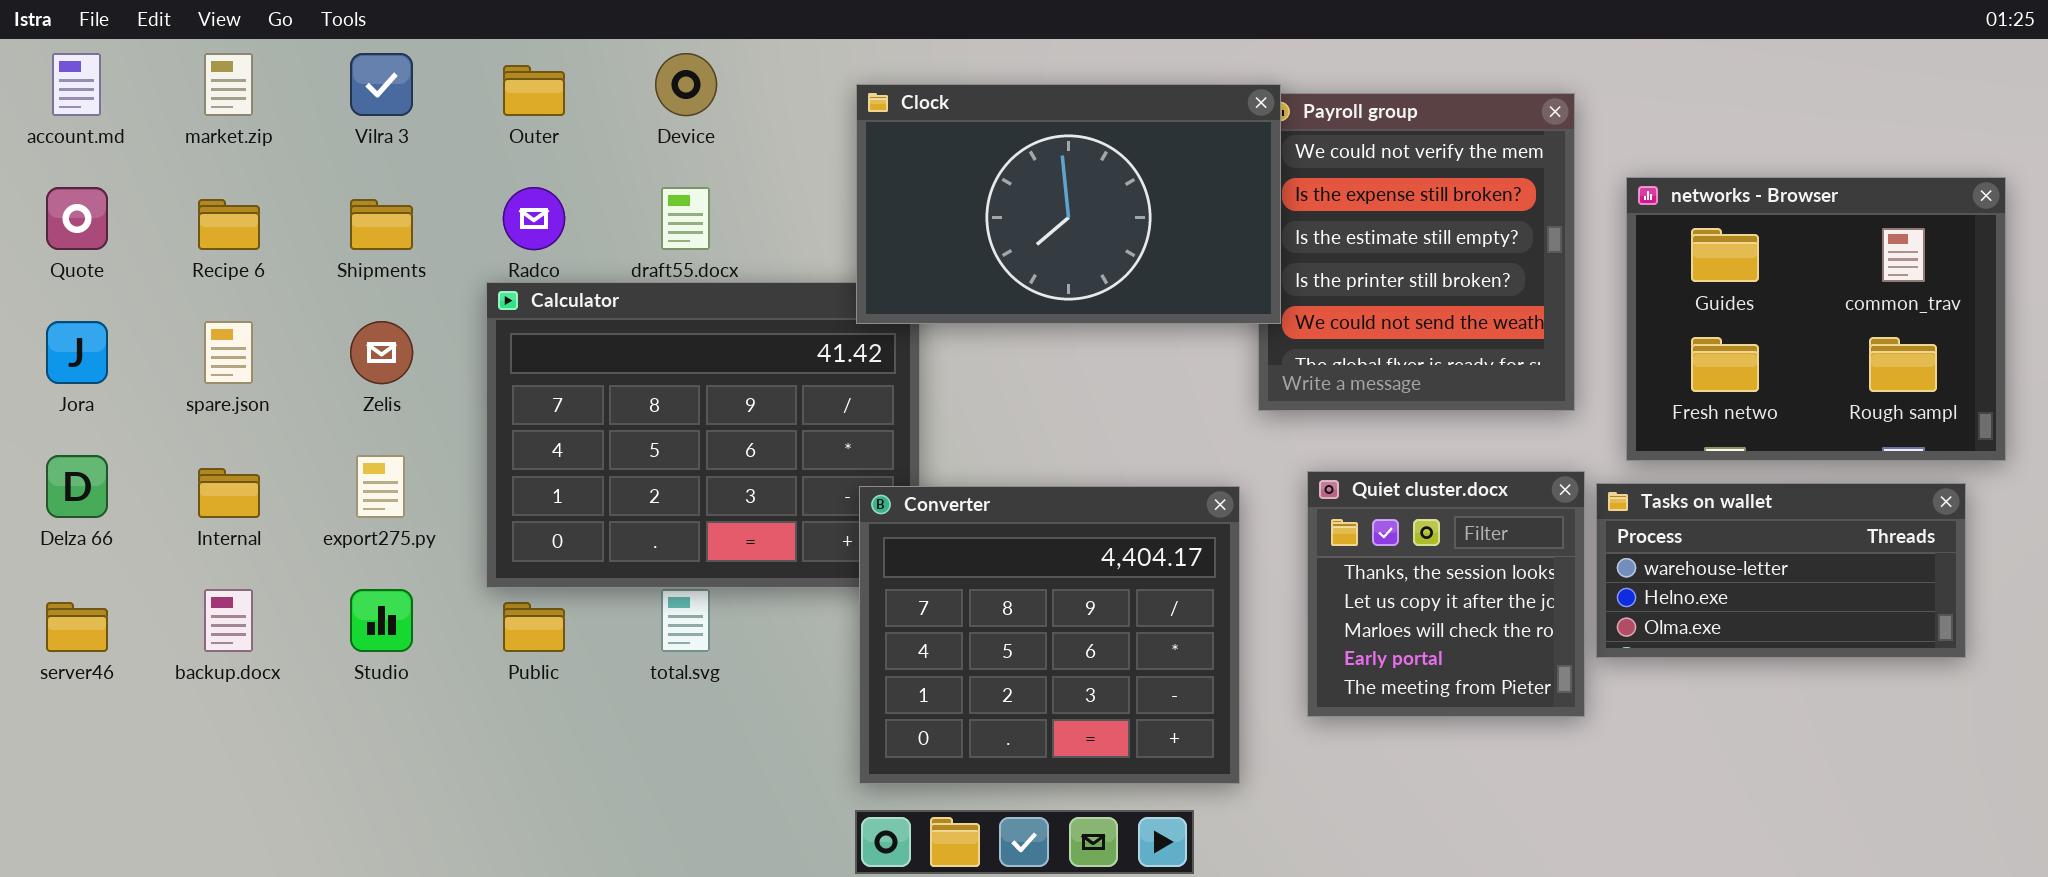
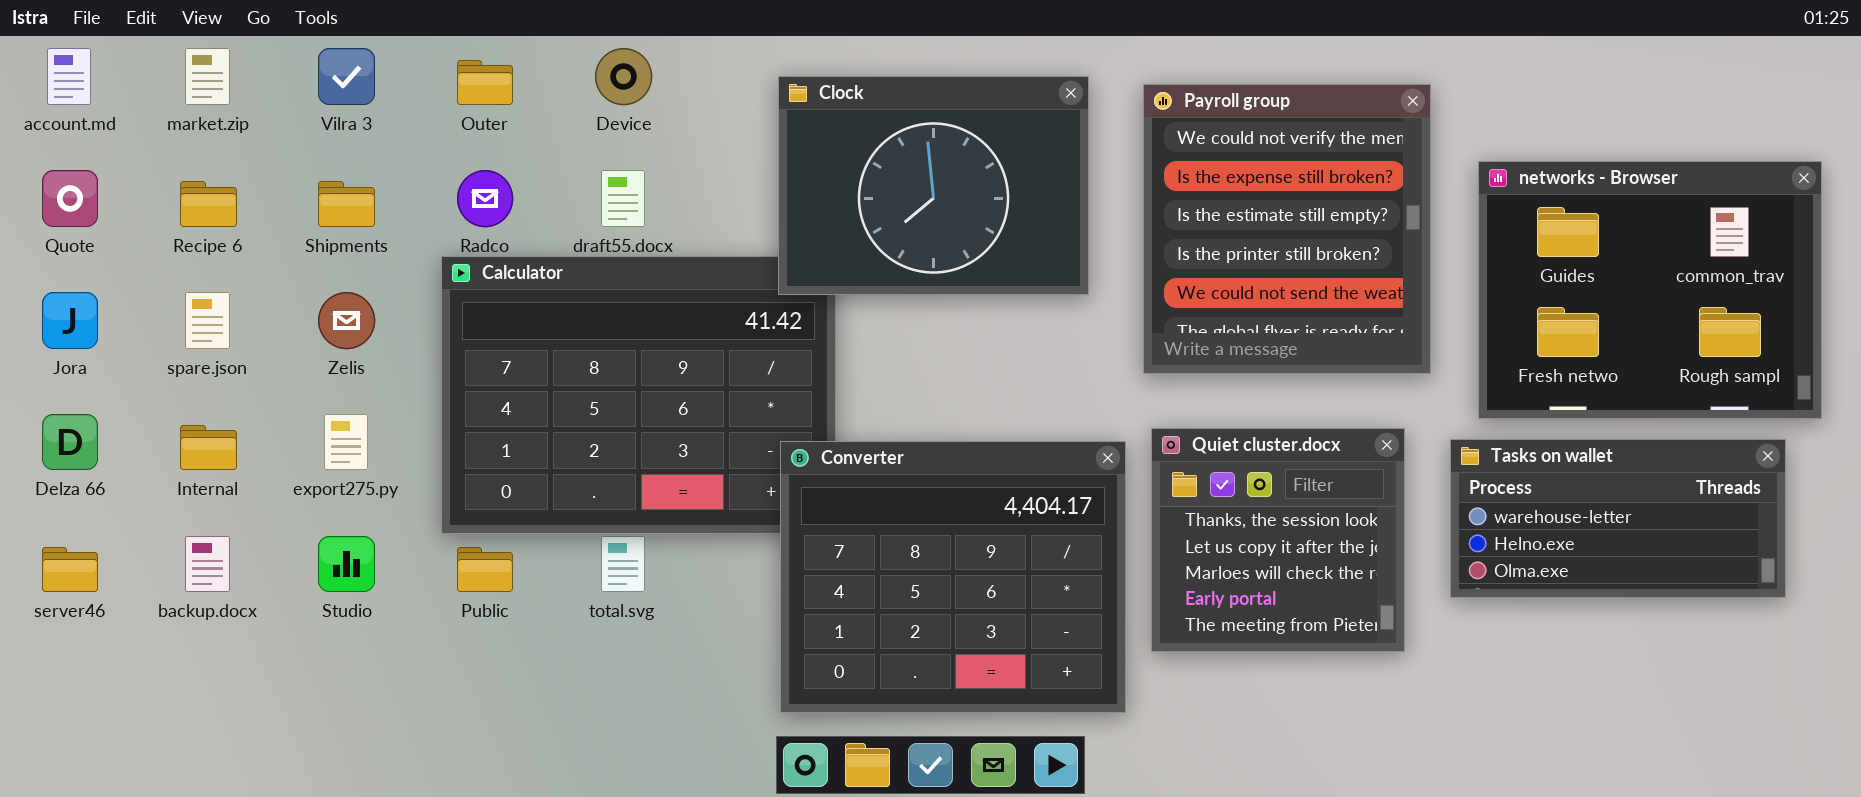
Clock: [856,84,1281,324] -> [778,76,1089,295], resized
Quiet cluster.docx: [1307,471,1585,717] -> [1151,428,1405,652], moved

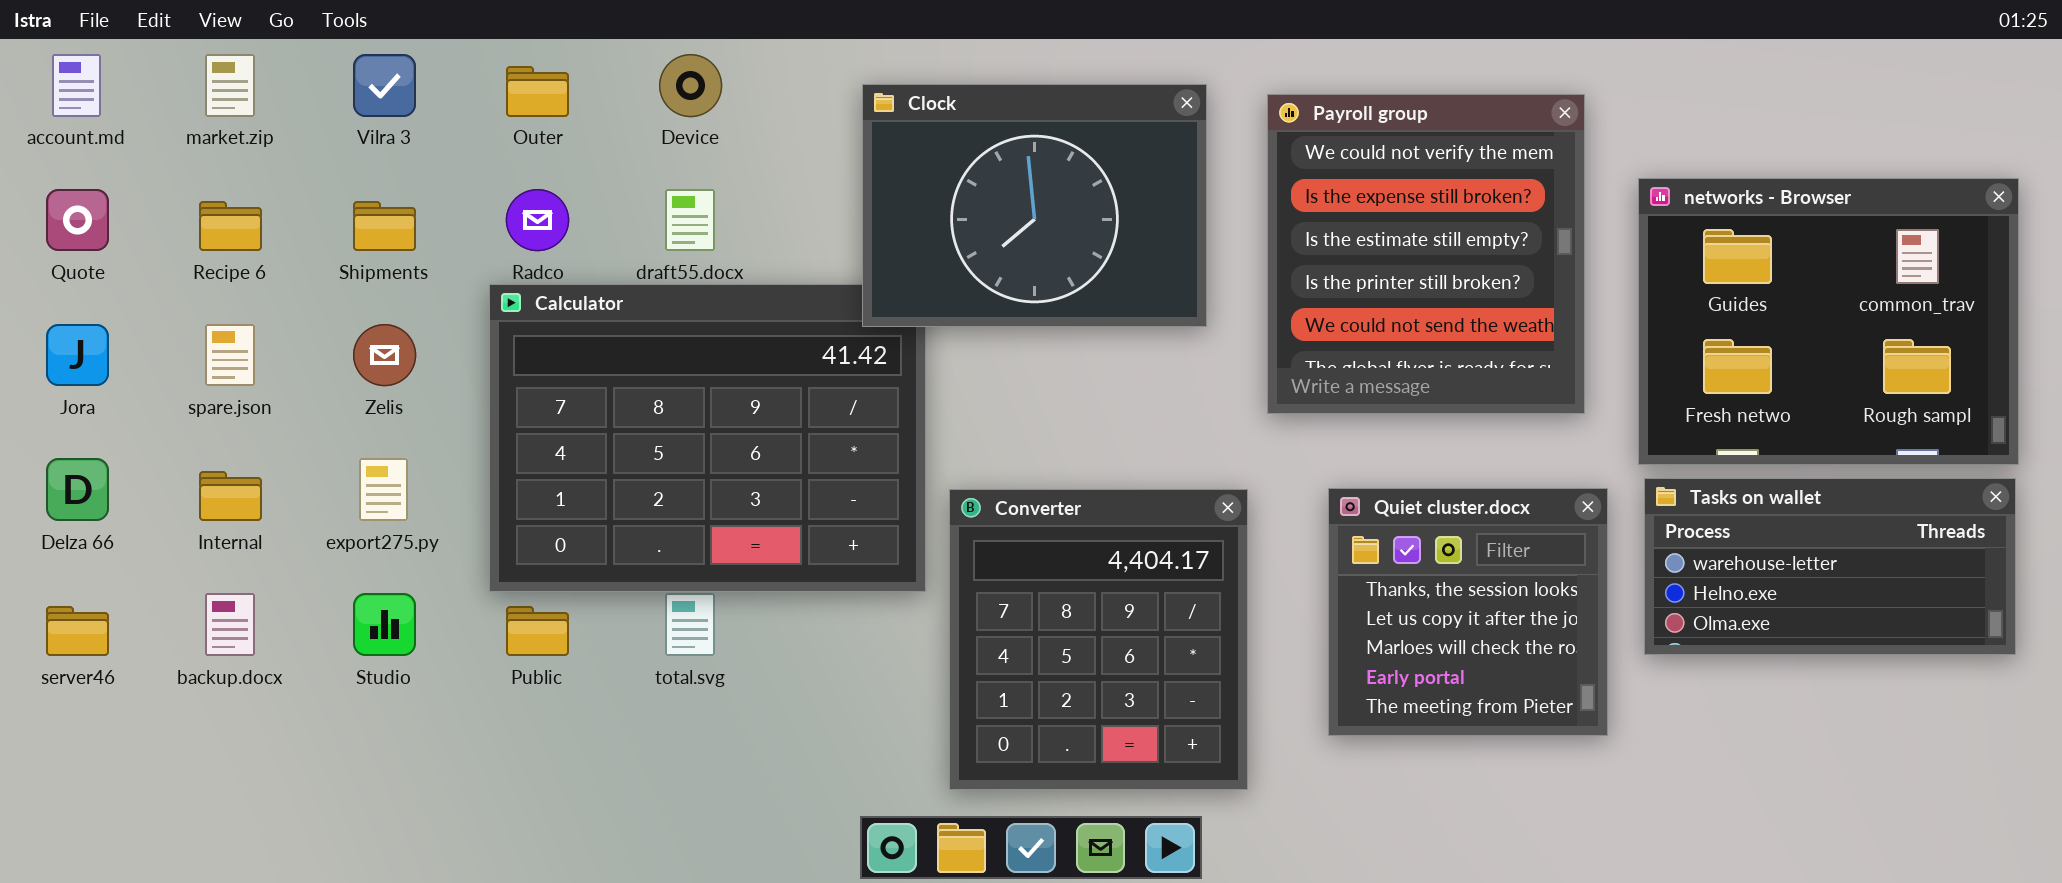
Quiet cluster.docx: [1151,428,1405,652] -> [1328,488,1608,736], moved
Tasks on wallet: [1450,439,1786,598] -> [1644,478,2016,655], moved
Converter: [780,441,1126,713] -> [949,489,1248,790], resized

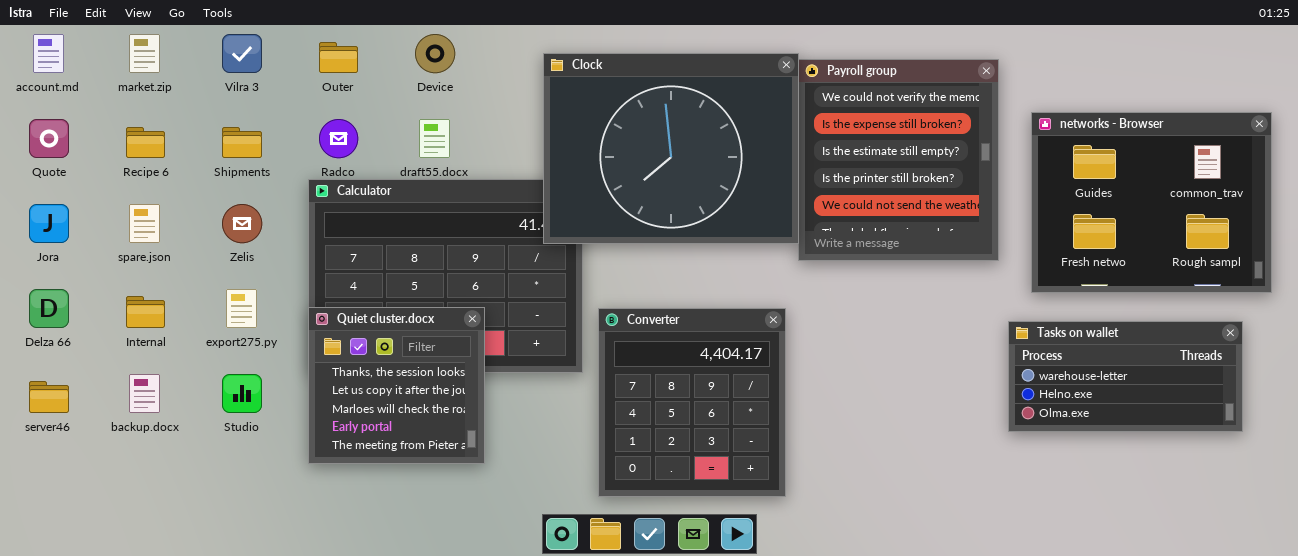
Clock: [862,84,1207,327] -> [543,53,799,244], resized
Tasks on wallet: [1644,478,2016,655] -> [1008,321,1243,432], moved
Quiet cluster.docx: [1328,488,1608,736] -> [308,307,485,464], moved

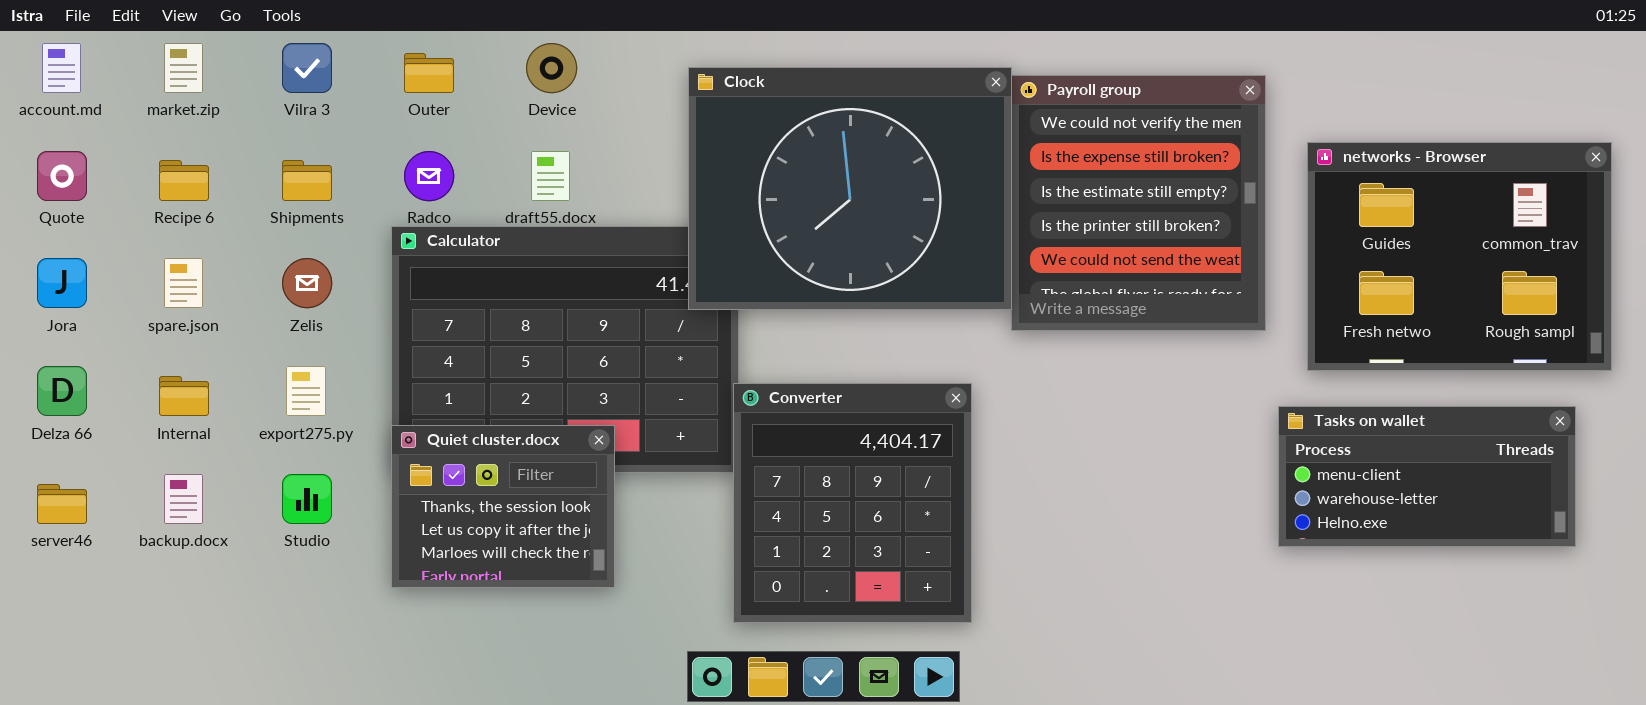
Quiet cluster.docx: [308,307,485,464] -> [391,425,615,588], resized
Converter: [598,308,786,497] -> [733,383,972,623], moved
Tasks on wallet: [1008,321,1243,432] -> [1278,406,1576,547], scrolled up 1 row

